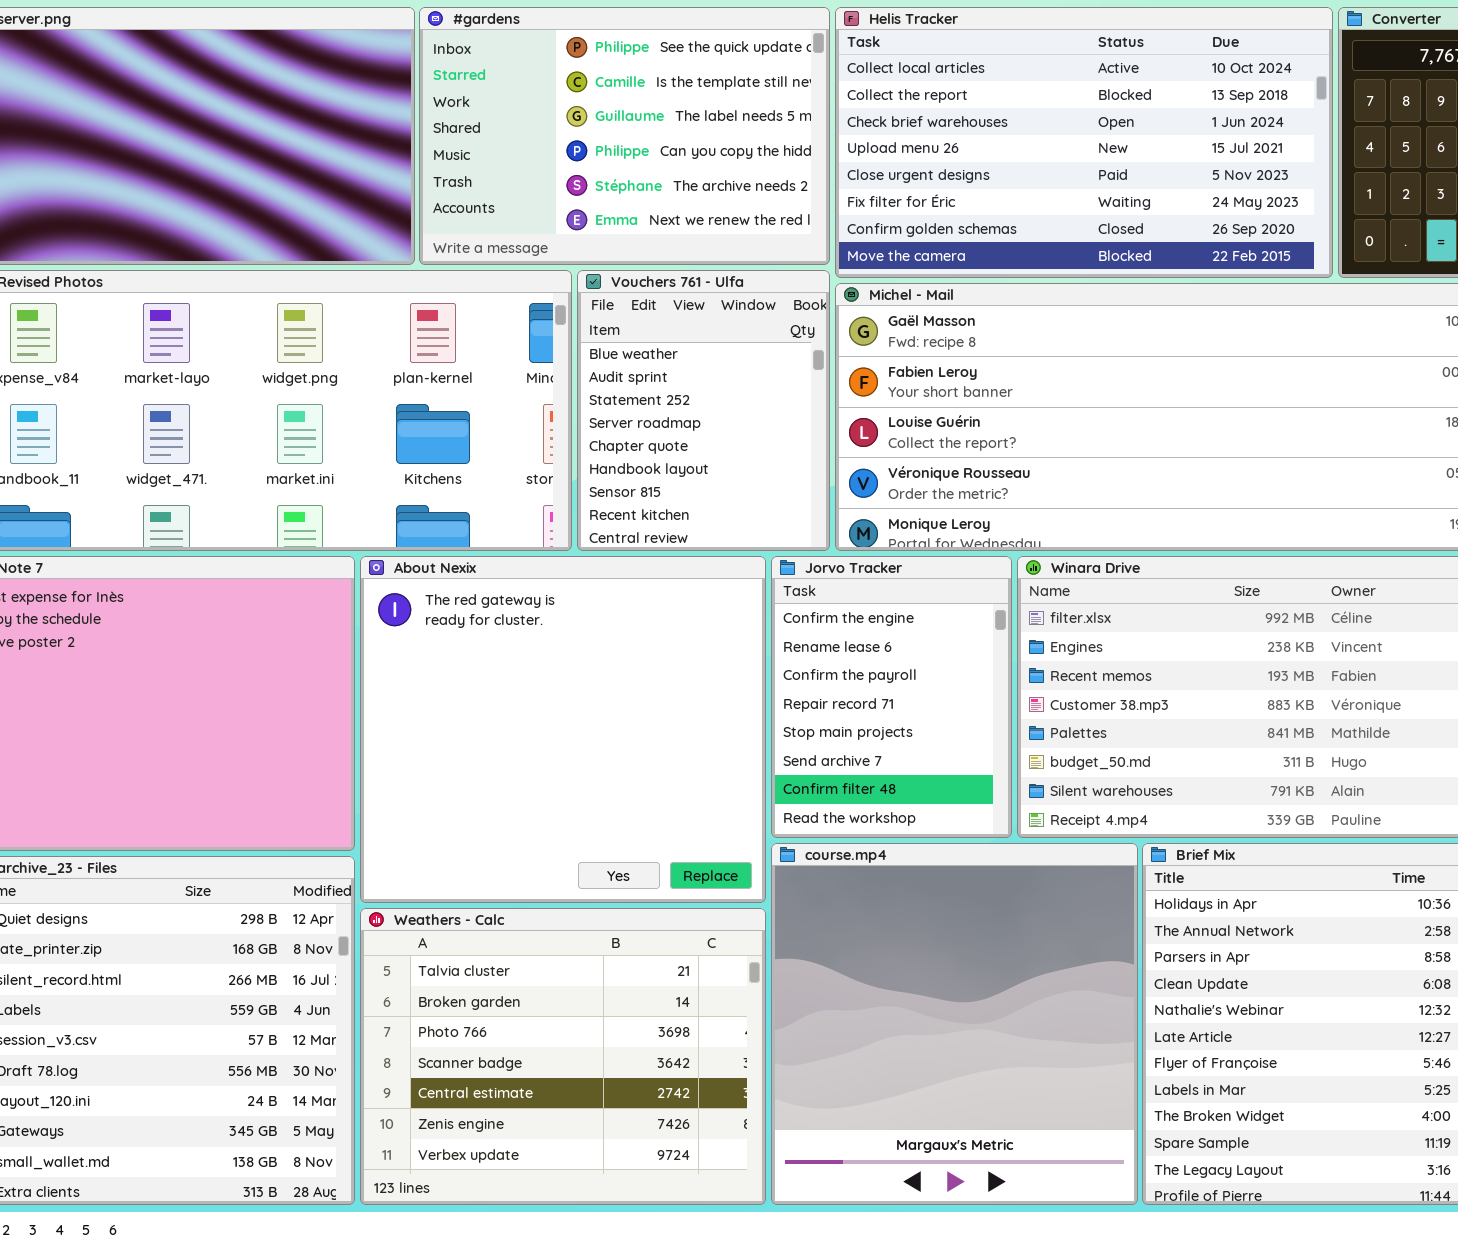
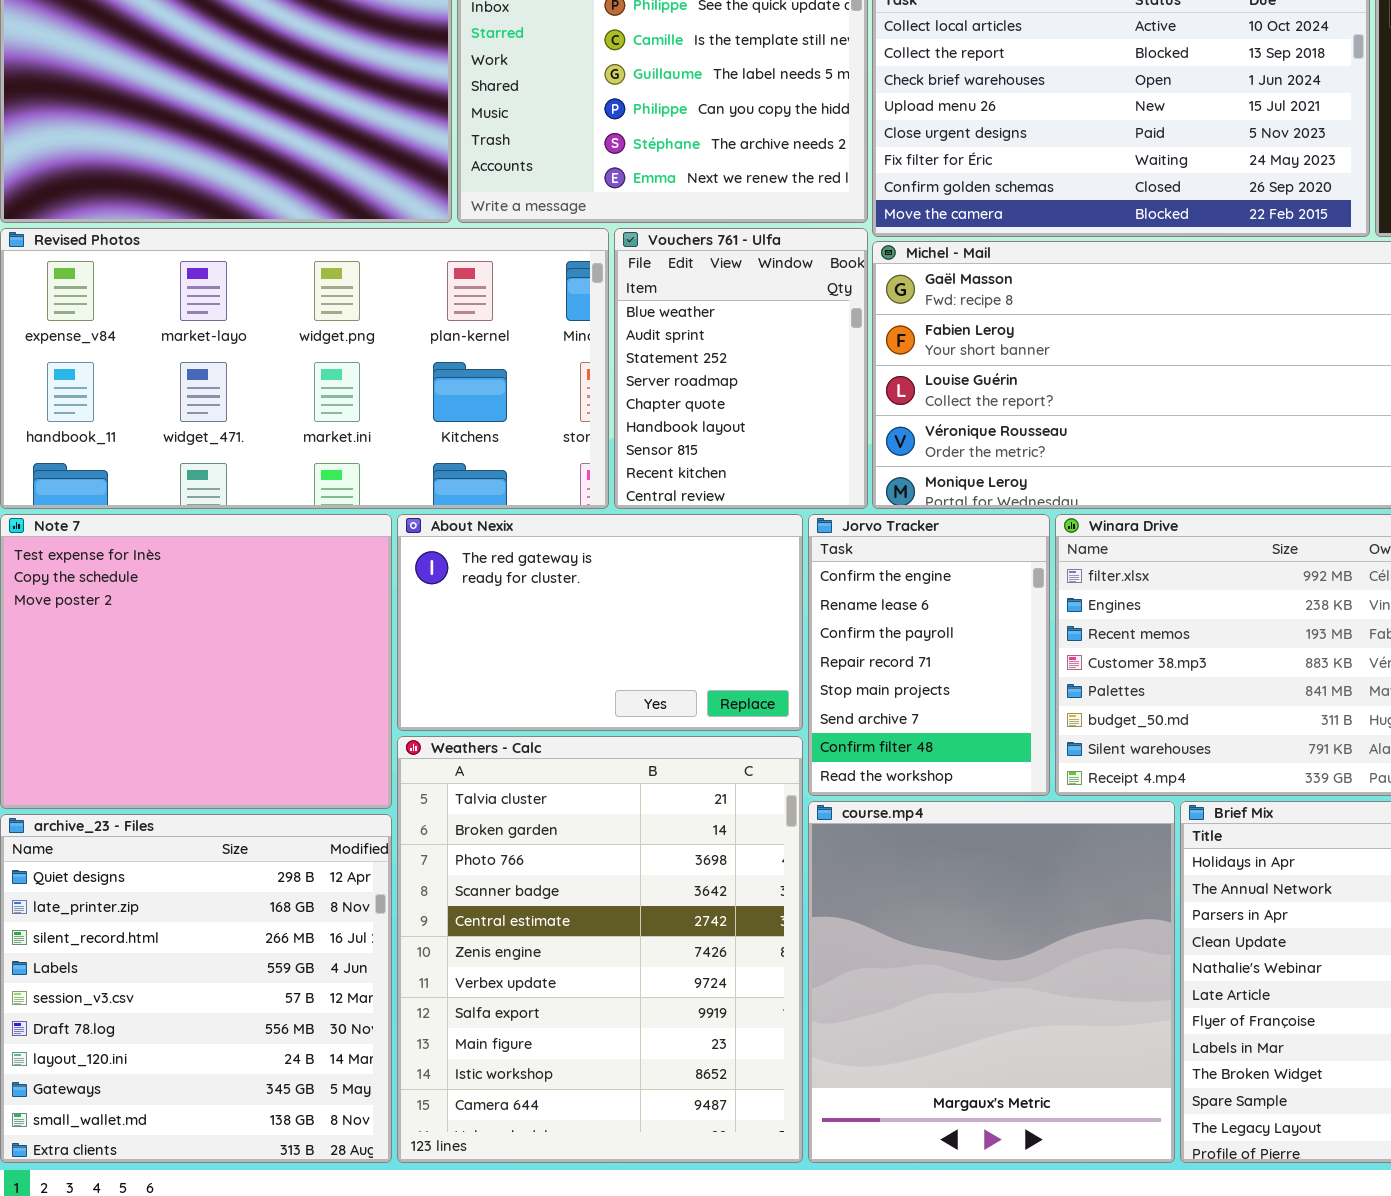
About Nexix: [360,556,766,903] -> [397,514,803,731], resized
Weathers - Calc: [360,908,766,1205] -> [397,736,803,1163], resized

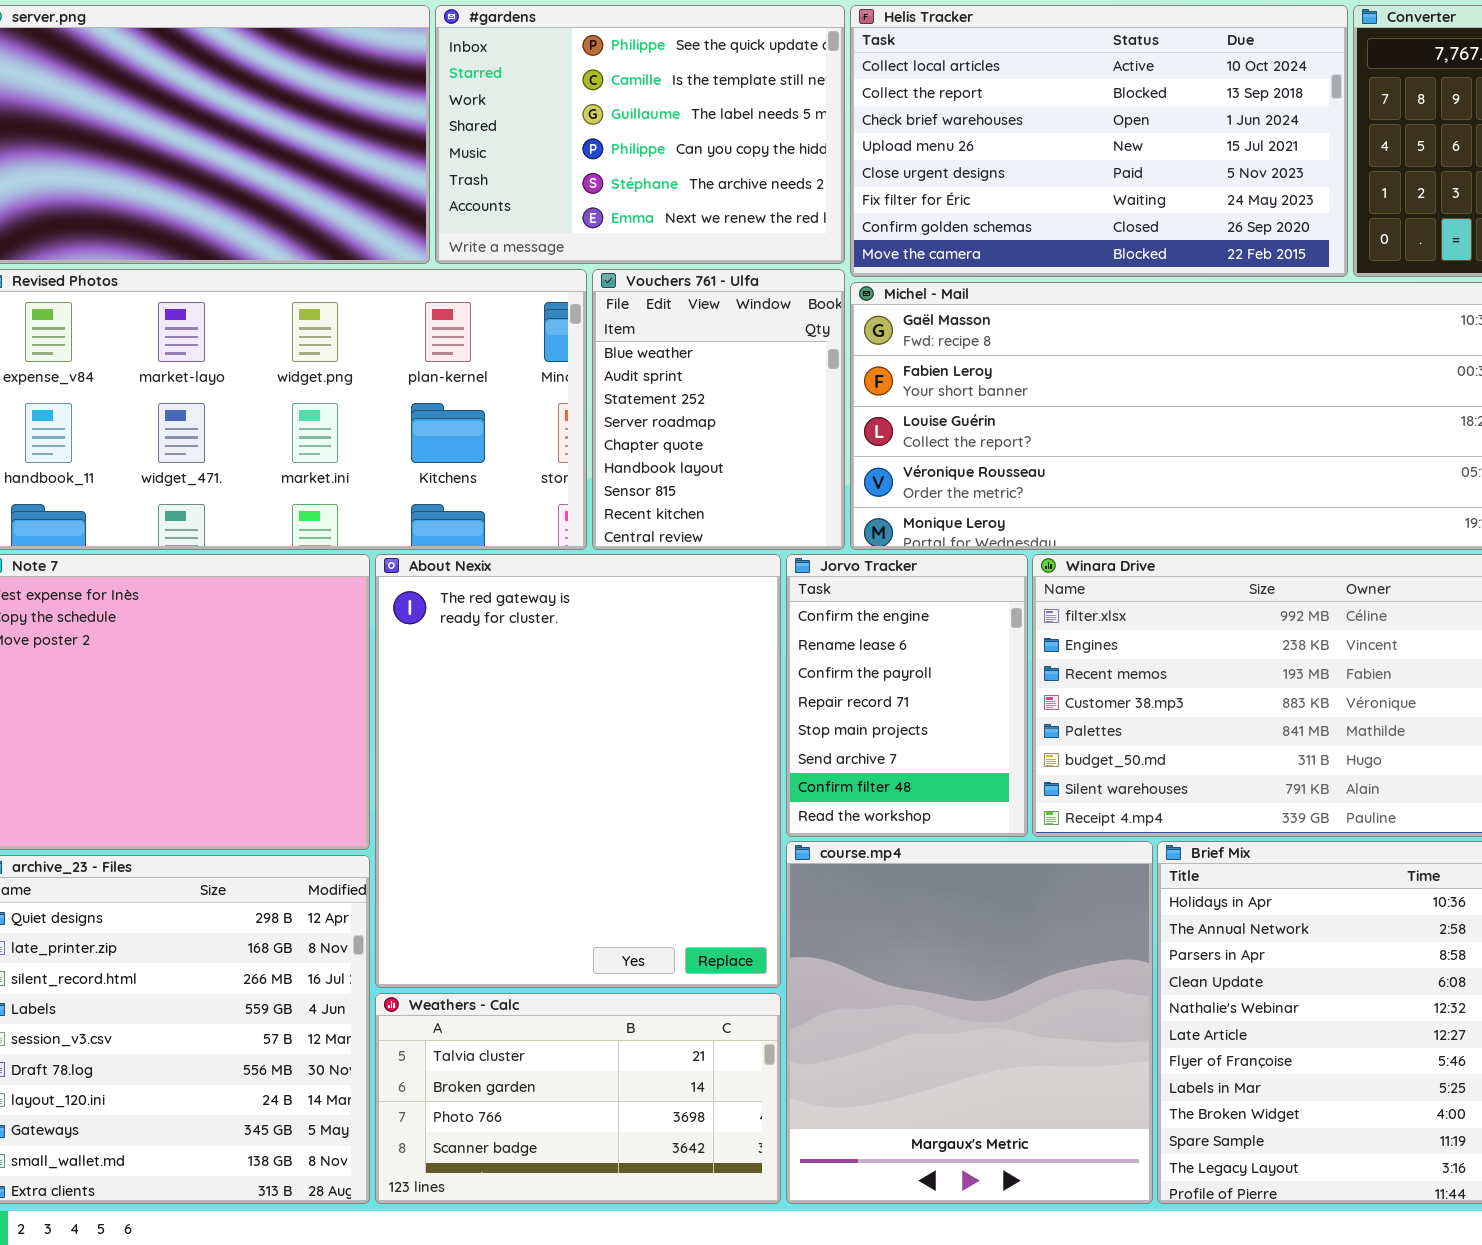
About Nexix: [397,514,803,731] -> [375,554,781,988], resized
Weathers - Calc: [397,736,803,1163] -> [375,993,781,1204], resized

